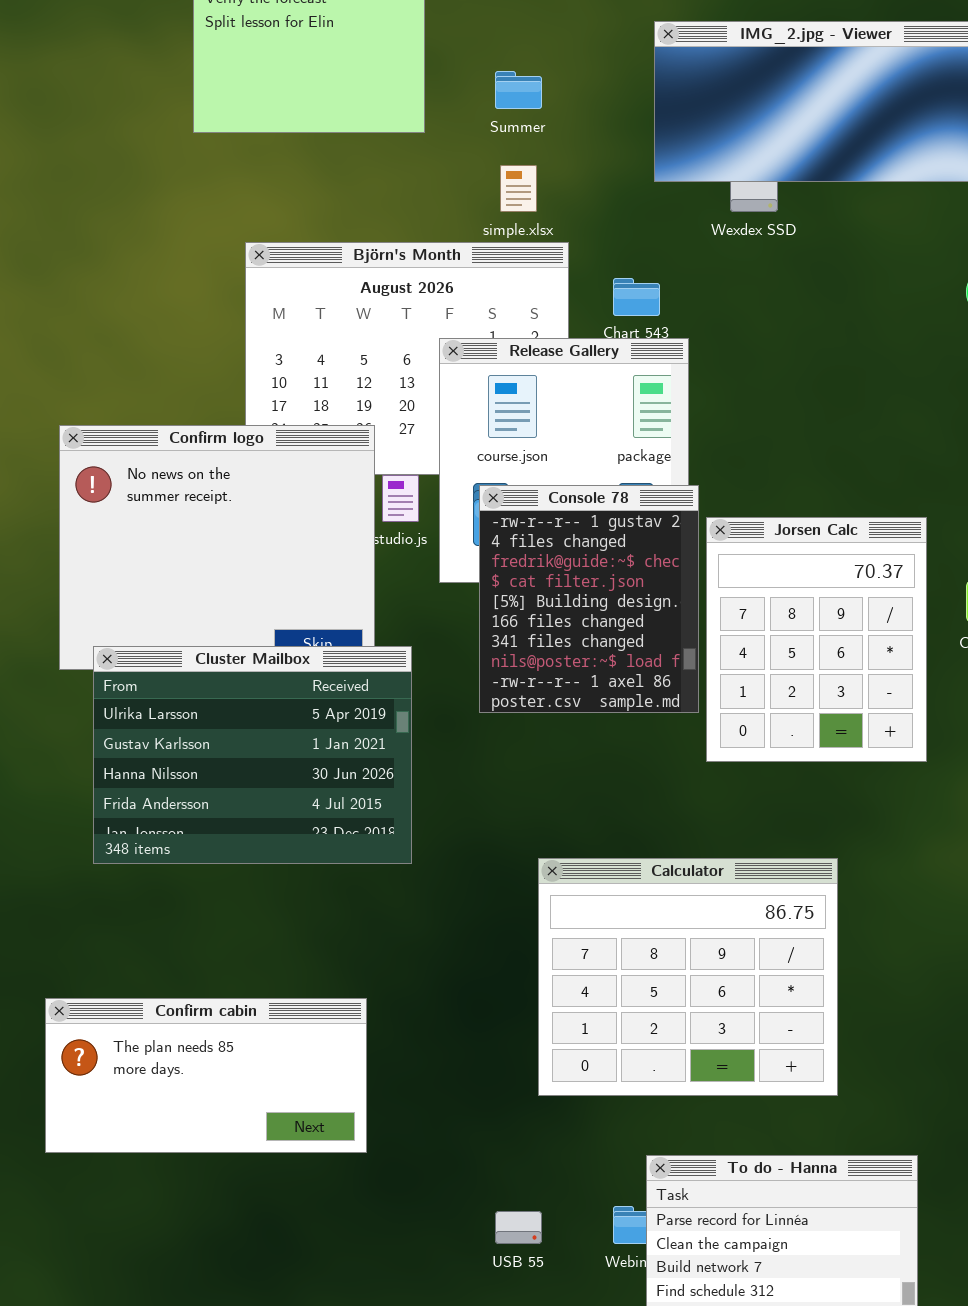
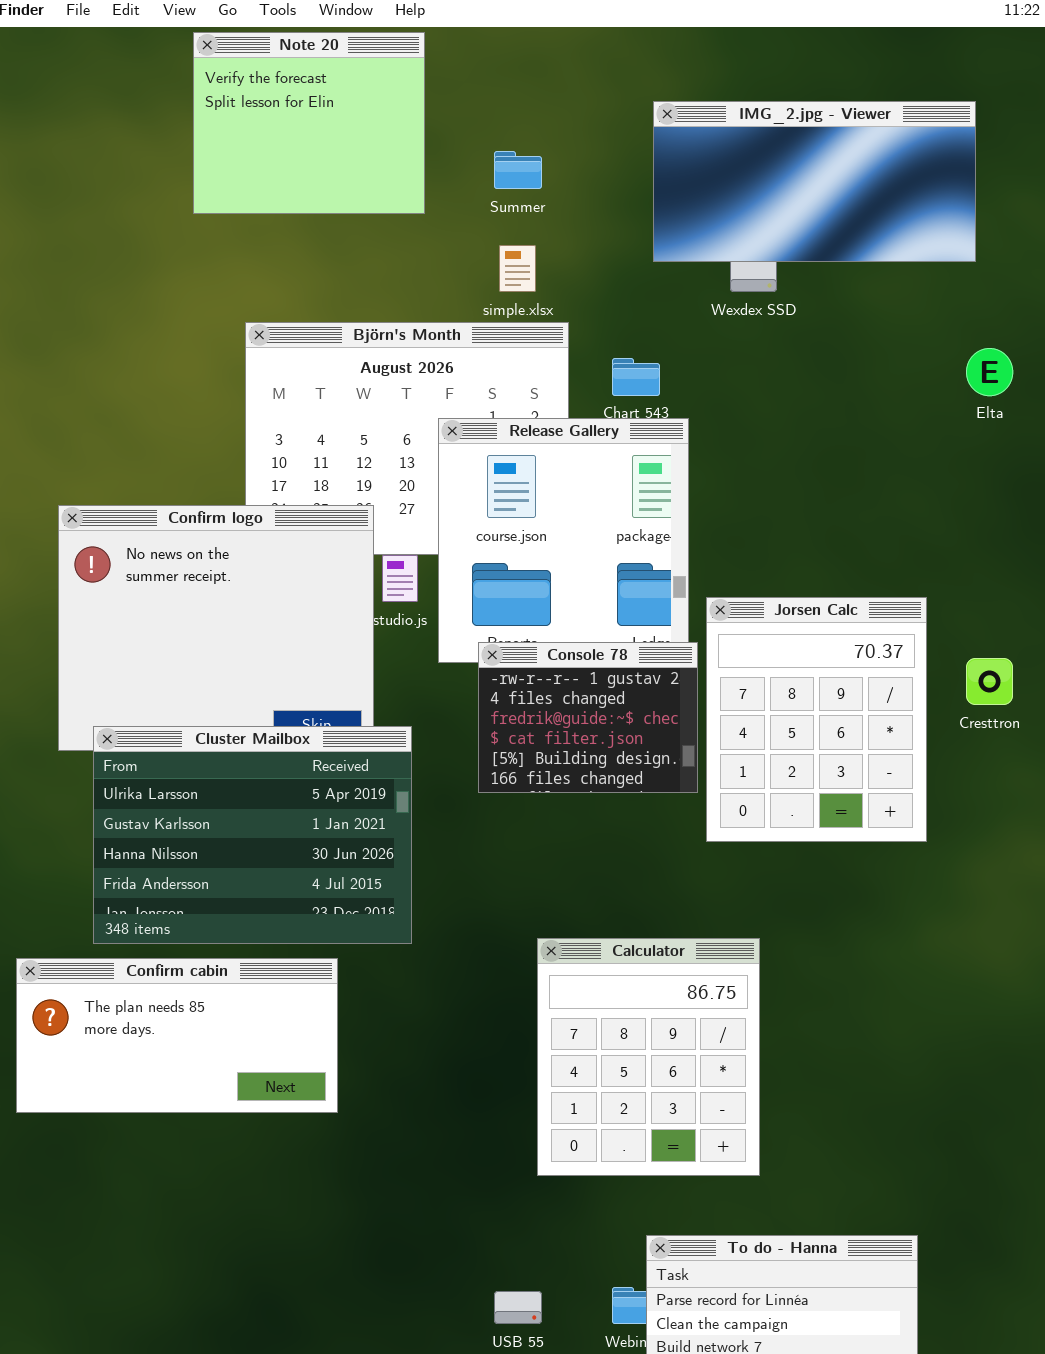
Console 78: [479,485,699,713] -> [478,642,698,793], resized
Calculator: [538,858,838,1096] -> [537,938,760,1176], resized
Confirm cabin: [45,998,367,1153] -> [16,958,338,1113], moved

